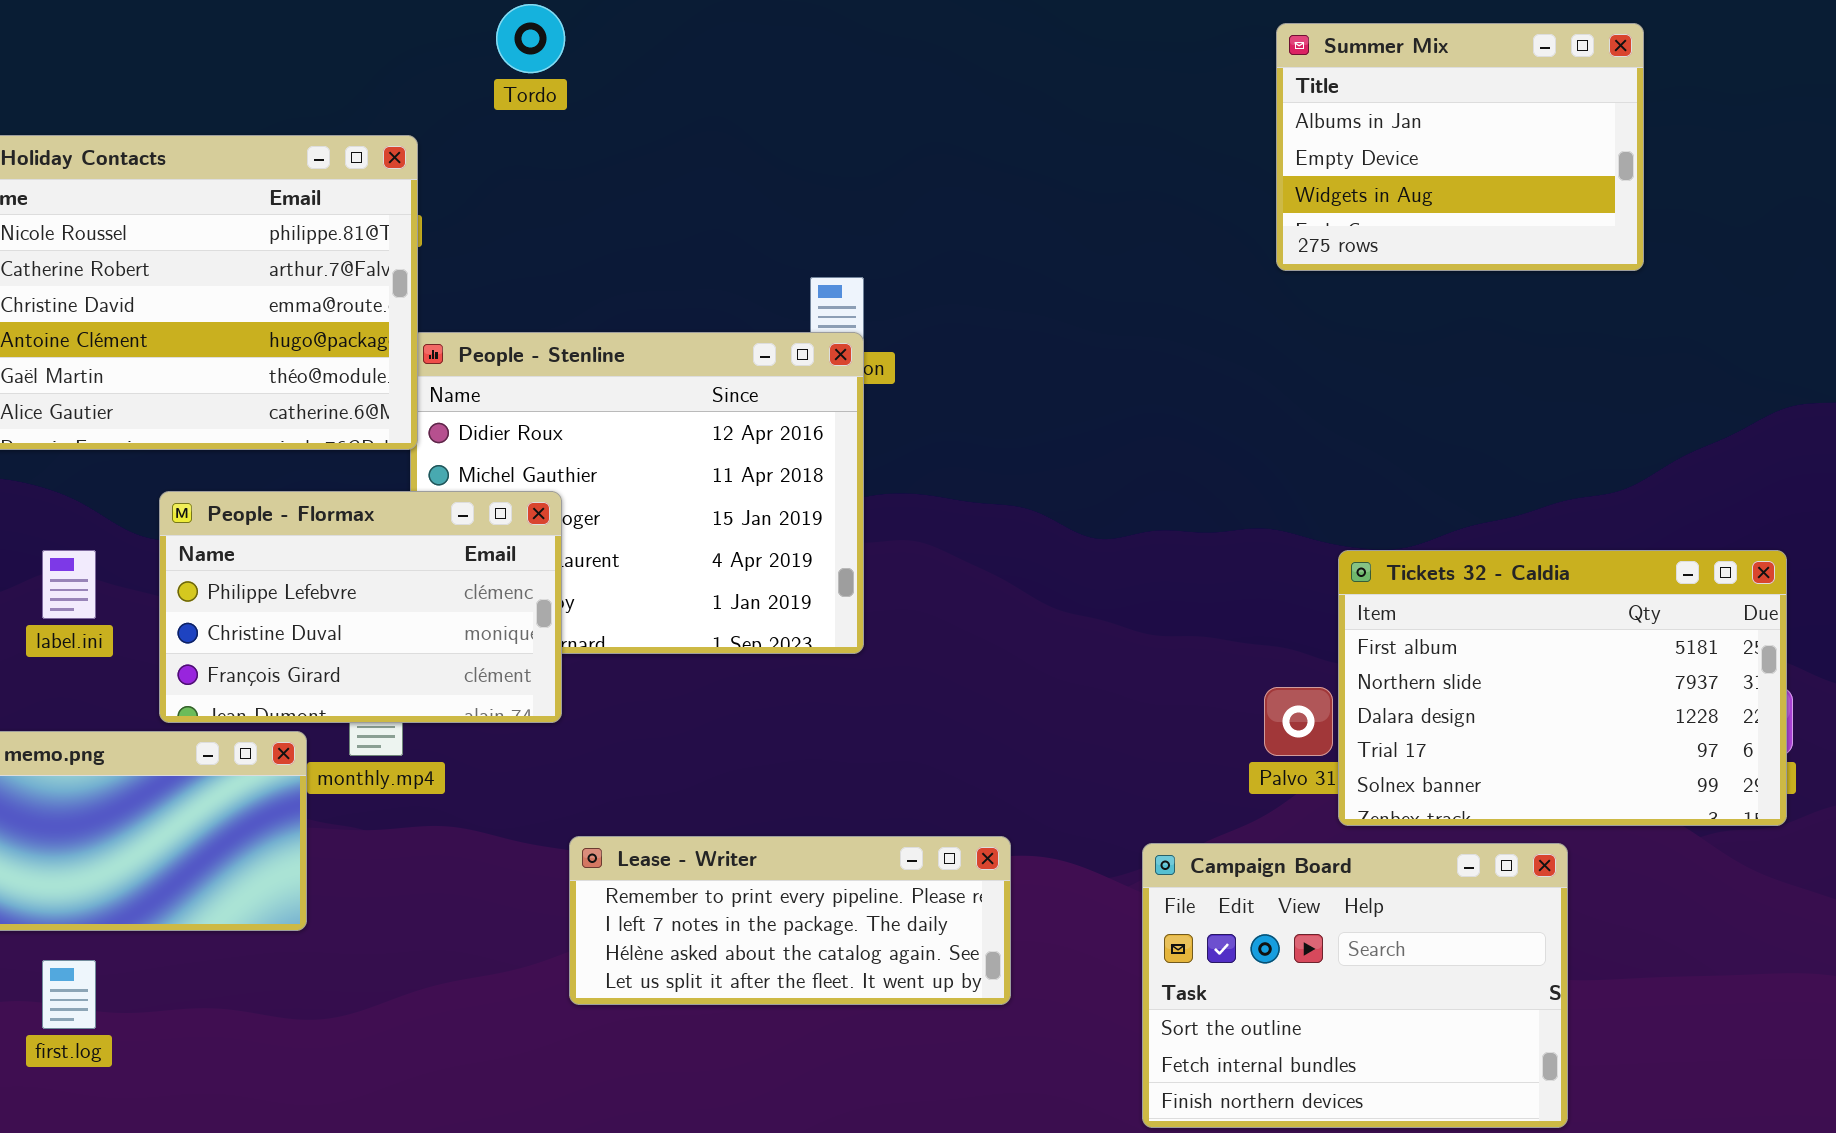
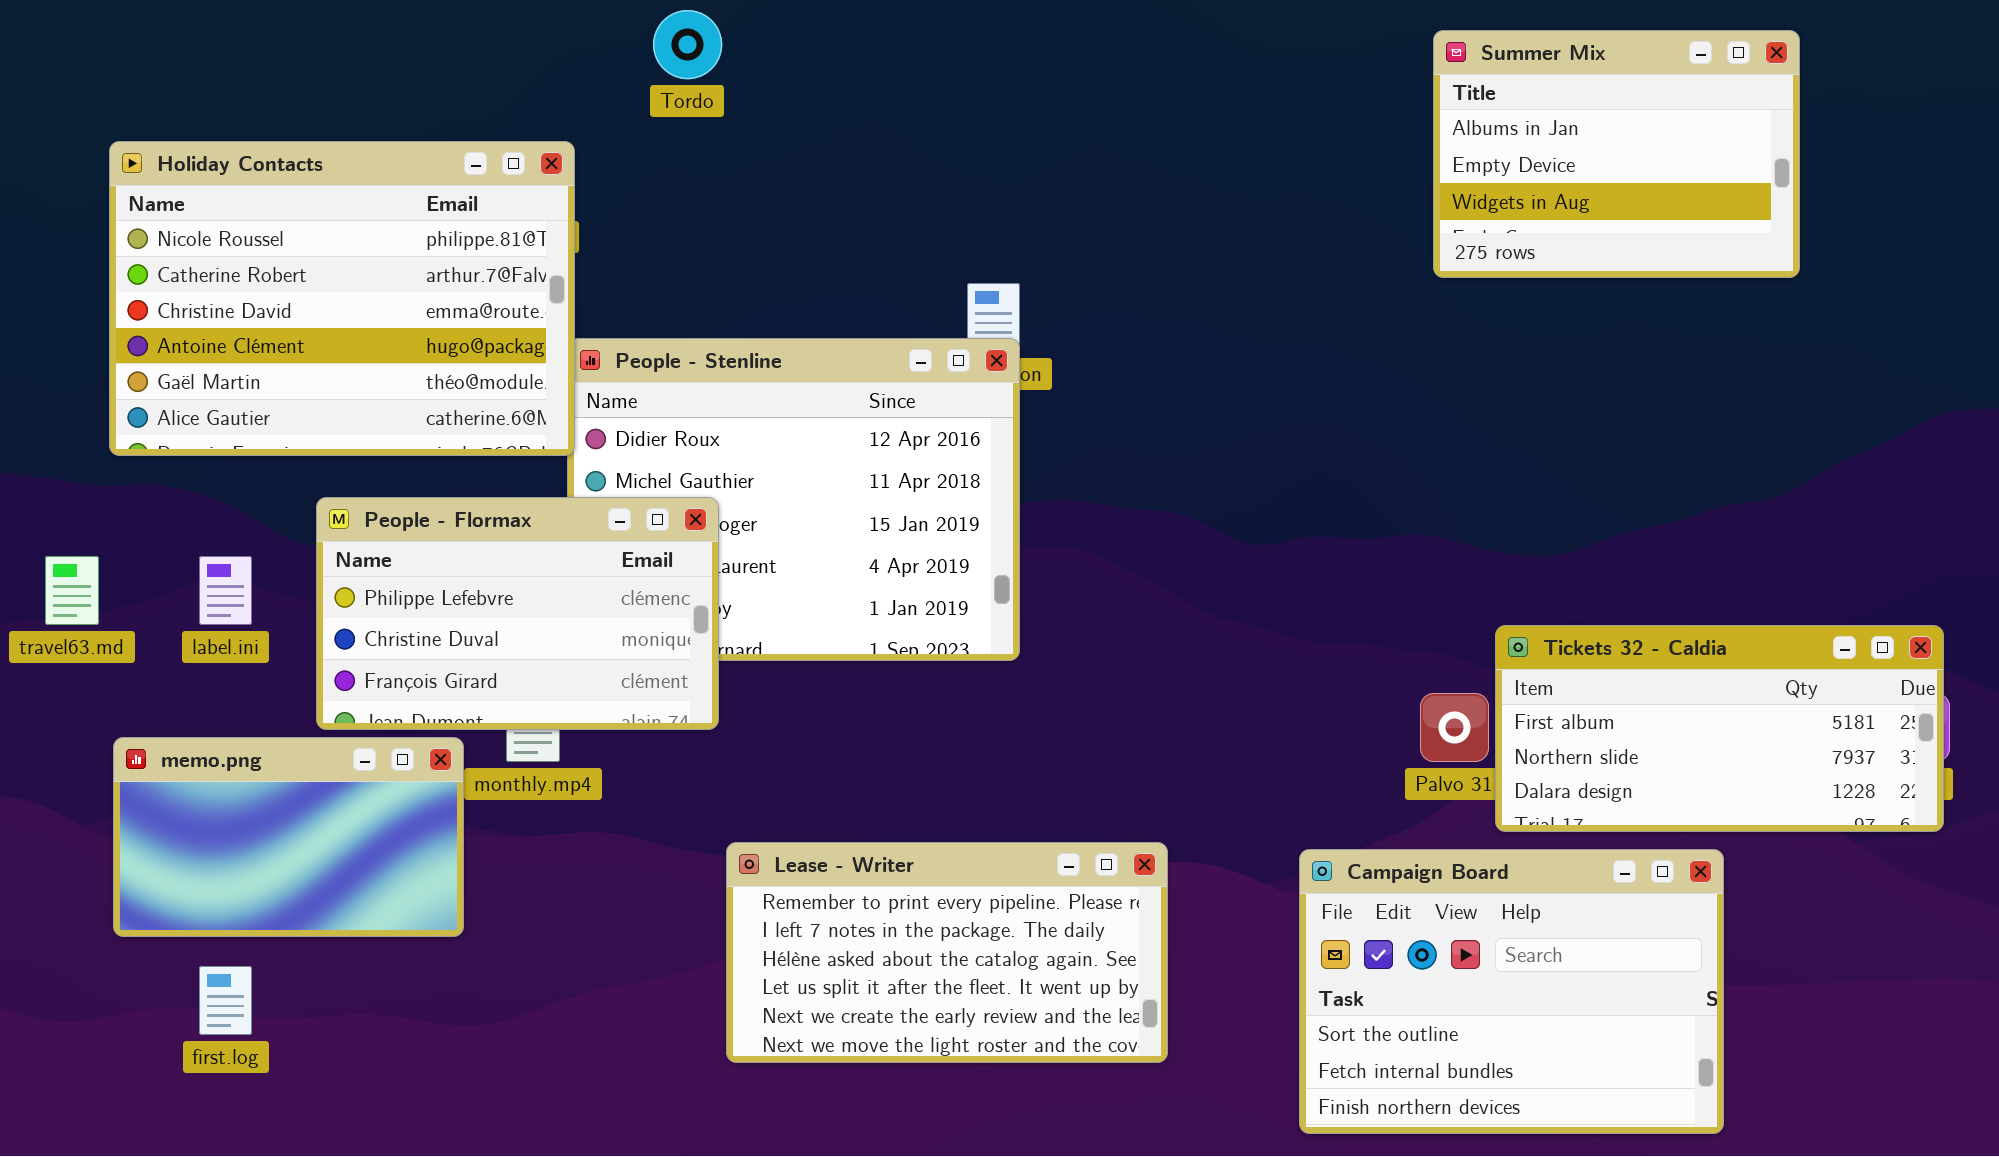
Tickets 32 - Caldia: [1338,550,1787,826] -> [1495,625,1944,832], resized
Lease - Writer: [569,836,1011,1005] -> [726,842,1168,1063], resized

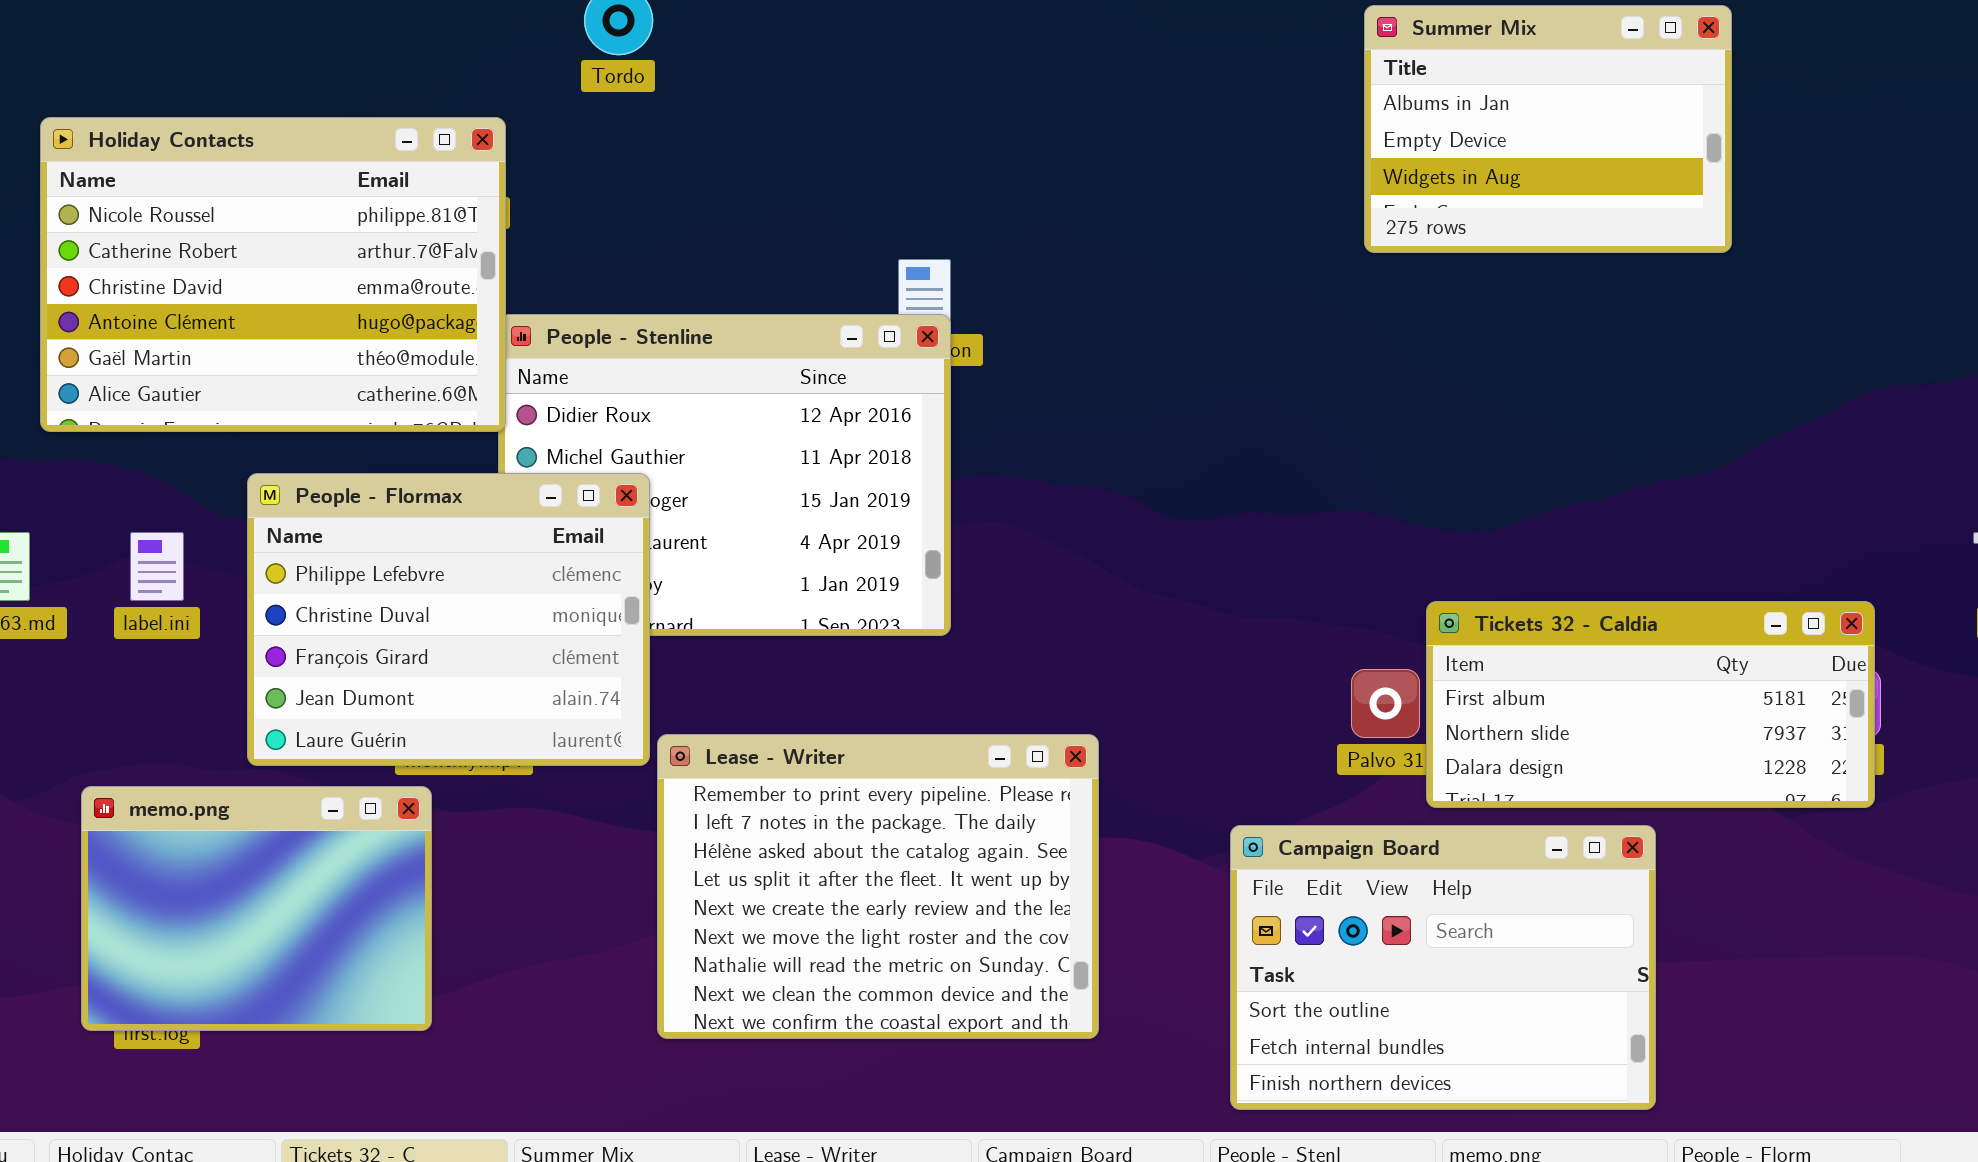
People - Flormax: [316,497,719,730] -> [247,473,650,766], resized
memo.png: [113,737,464,937] -> [81,786,432,1031], moved, resized
Lease - Writer: [726,842,1168,1063] -> [657,734,1099,1039], resized

